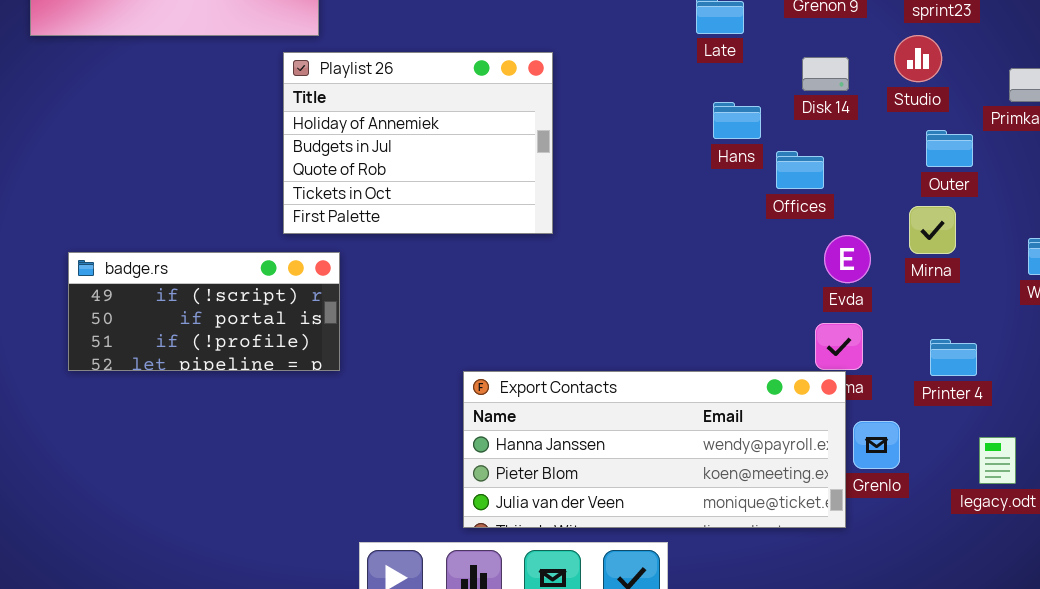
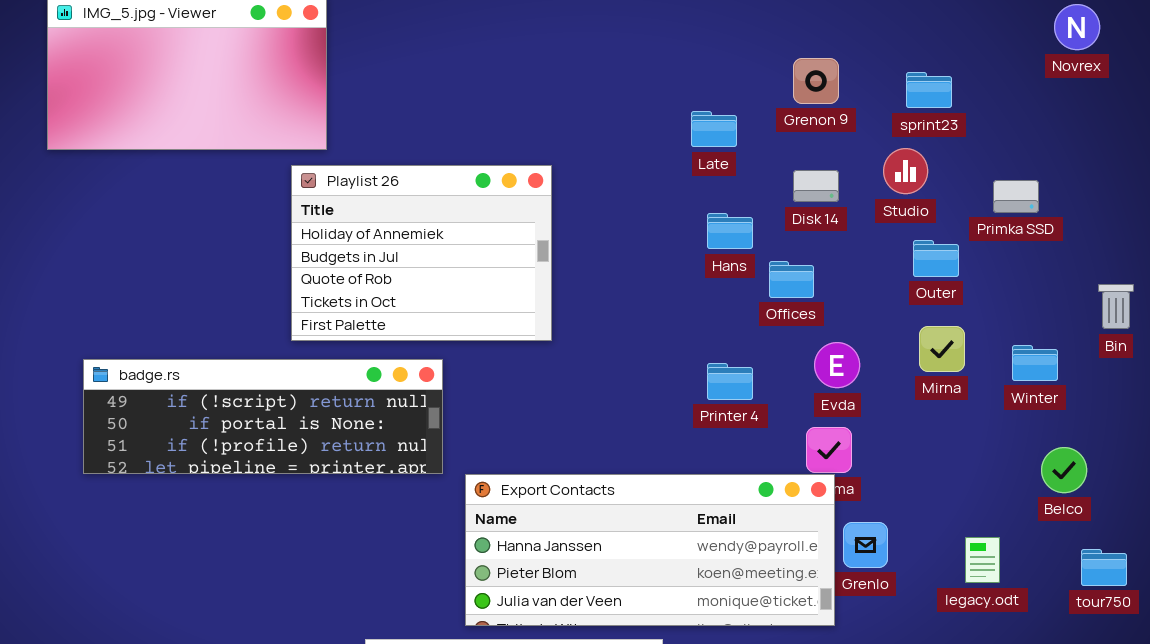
Mirna: [909,206,956,254] -> [919,326,965,372], moved
badge.rs: [68,252,340,371] -> [83,359,443,474], resized
Printer 4: [930,339,977,376] -> [707,363,753,400], moved

